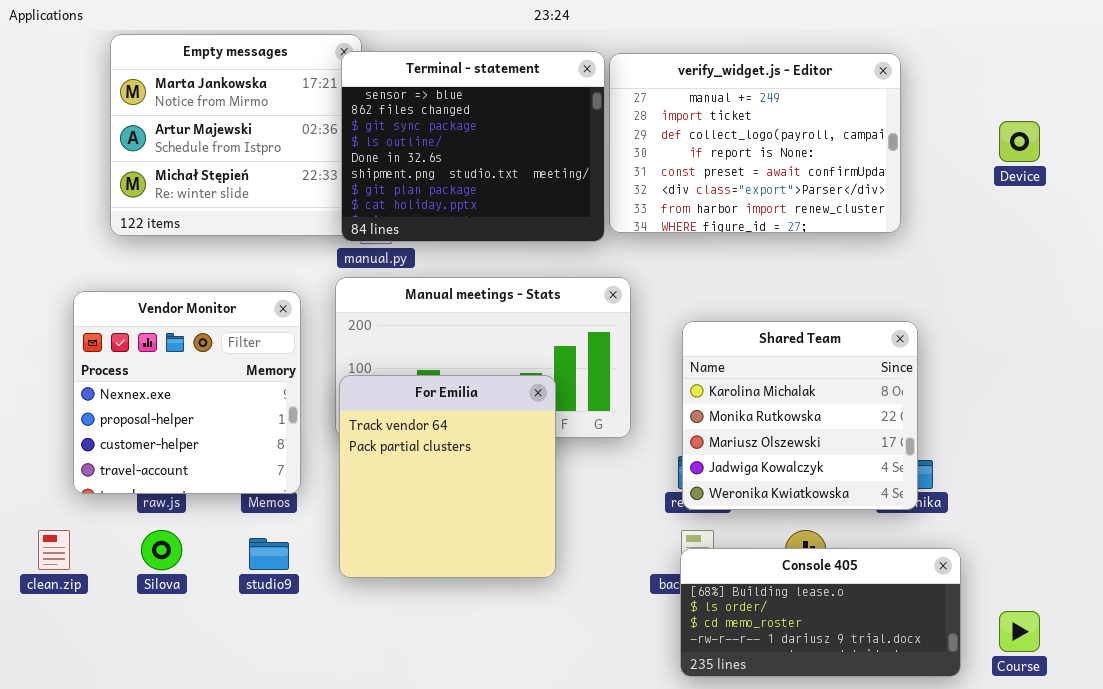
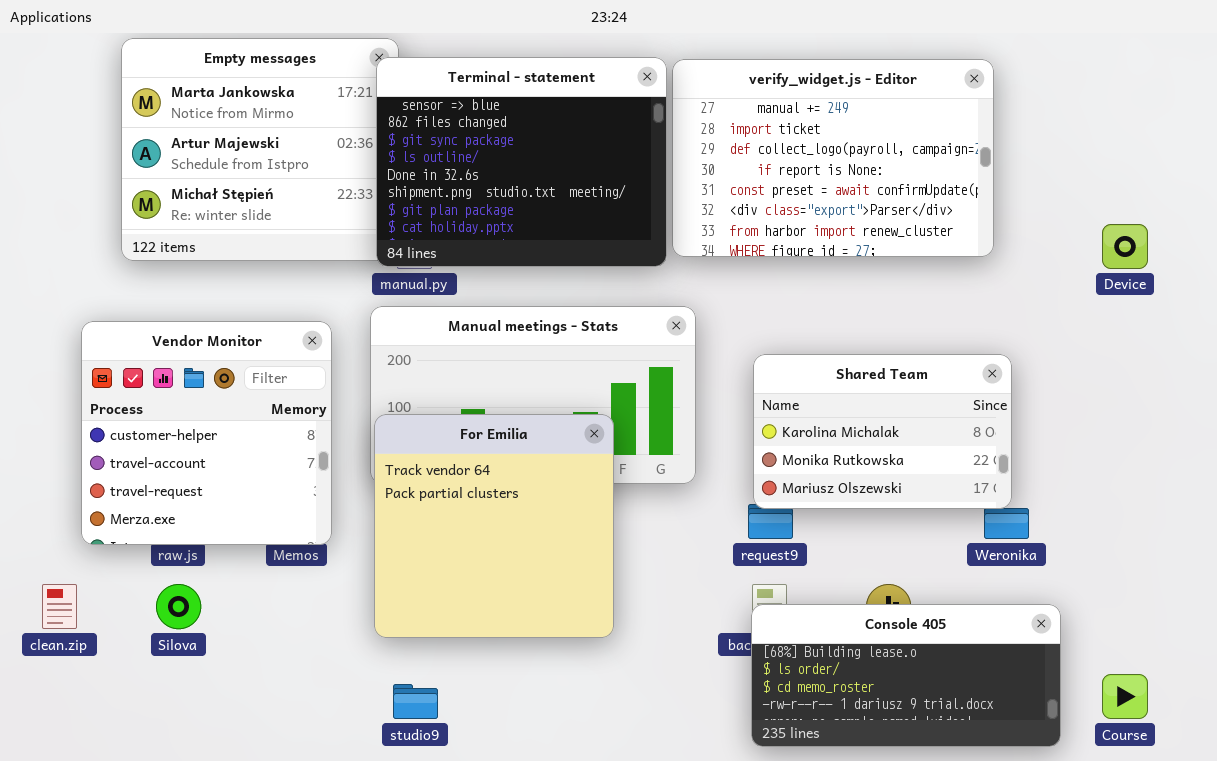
Device: [999,121,1040,162] -> [1102,224,1148,269], moved
Vendor Monitor: [73,291,301,494] -> [81,321,332,545], scrolled down 2 rows
Shared Team: [682,321,918,510] -> [753,354,1012,509], resized
studio9: [249,538,289,570] -> [393,684,438,719], moved

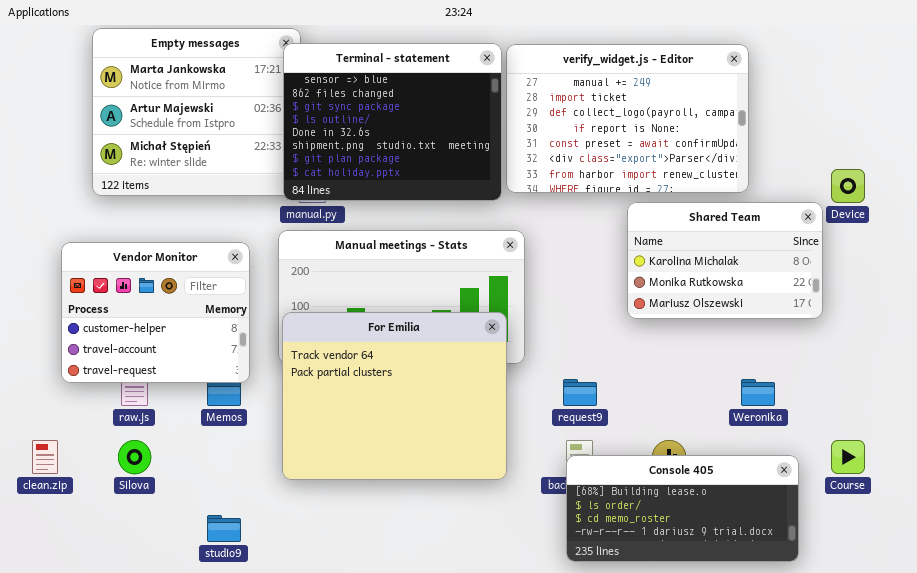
Vendor Monitor: [81,321,332,545] -> [61,242,250,383], resized
Shared Team: [753,354,1012,509] -> [627,202,823,319], moved
For Emilia: [374,414,614,638] -> [282,312,507,480], resized
Course: [1102,674,1148,719] -> [831,440,865,474], moved
studio9: [393,684,438,719] -> [207,515,241,542], moved

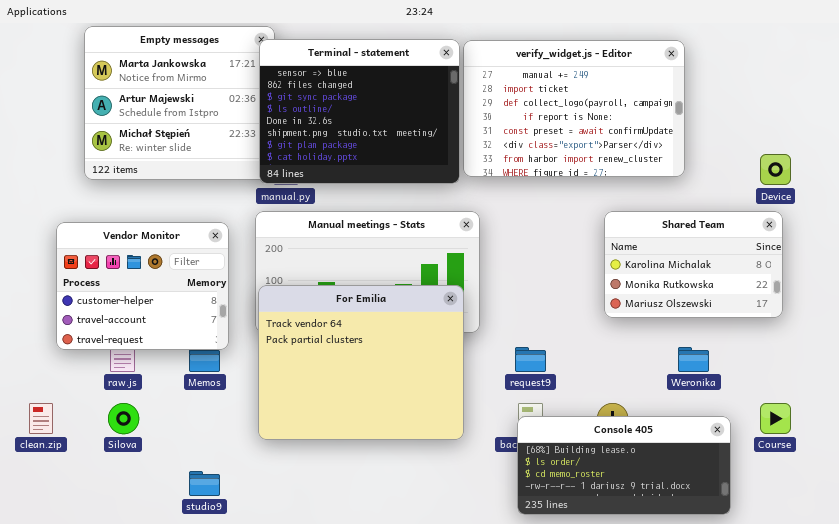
Shared Team: [627,202,823,319] -> [604,211,783,318], moved

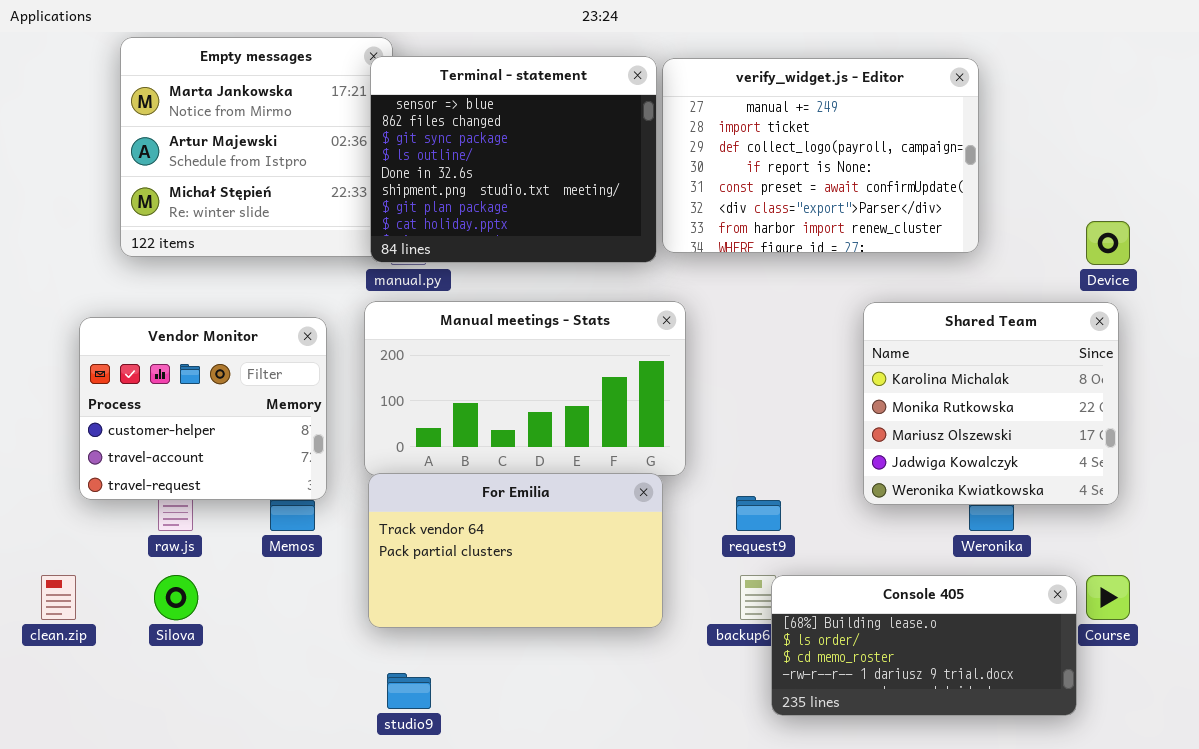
Shared Team: [604,211,783,318] -> [863,302,1119,505], resized
For Emilia: [258,285,464,440] -> [368,473,663,628], resized
Console 405: [517,416,731,515] -> [771,575,1077,716], moved
studio9: [189,471,220,496] -> [387,673,431,709], moved

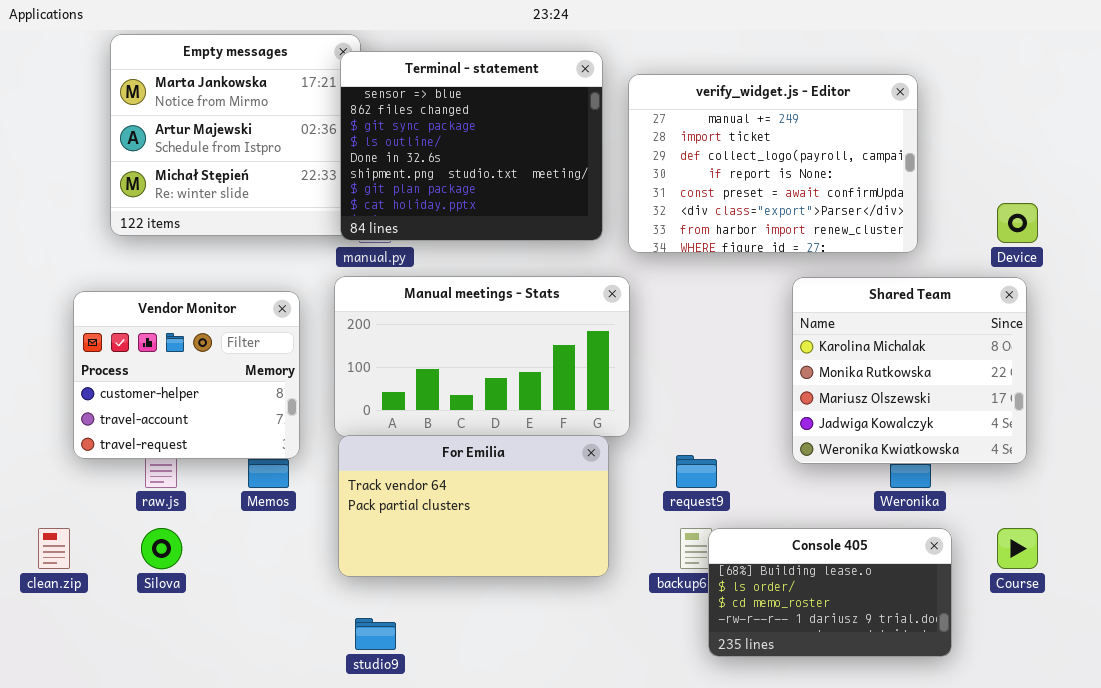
verify_widget.js - Editor: [662,58,979,253] -> [628,74,918,253], moved
Console 405: [771,575,1077,716] -> [708,528,952,657], resized

